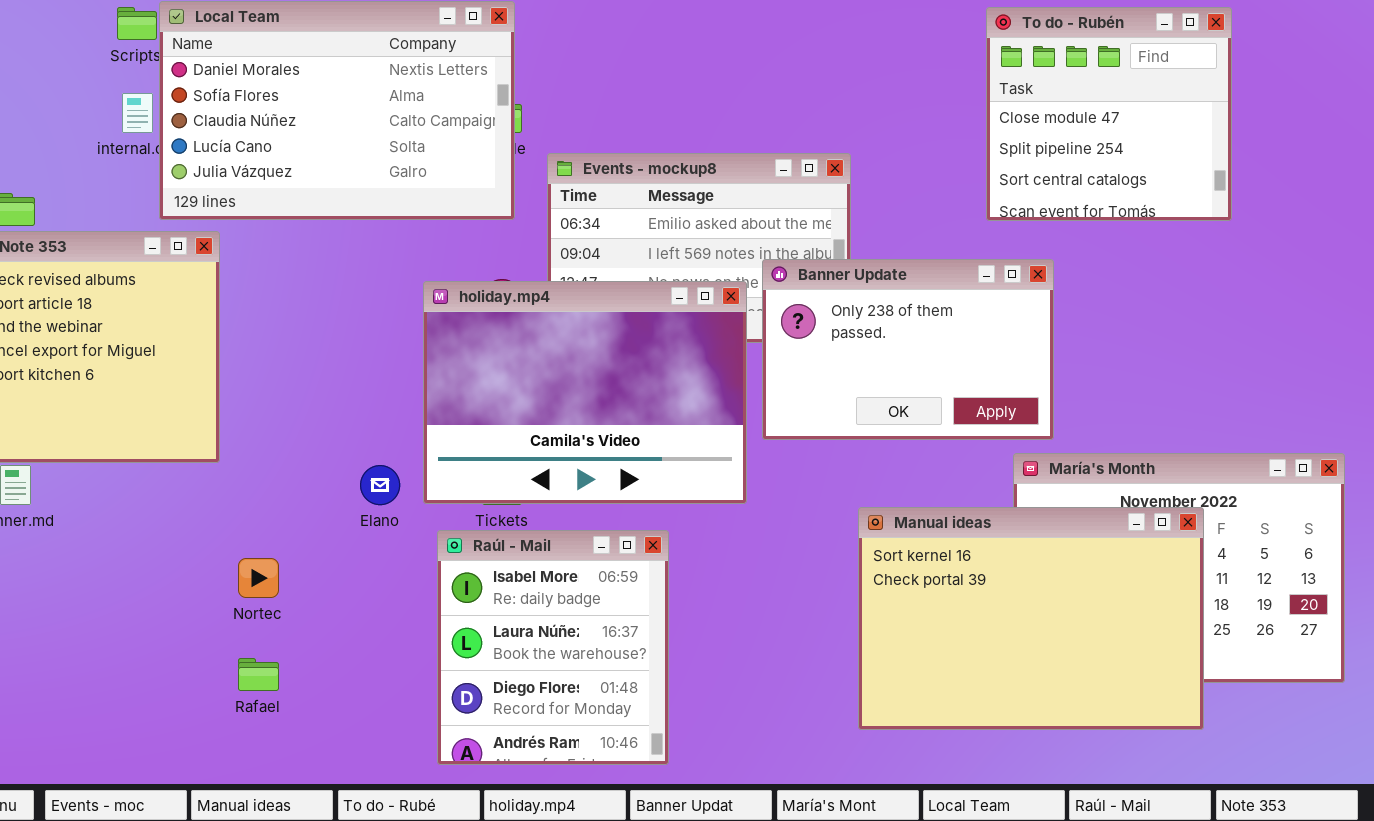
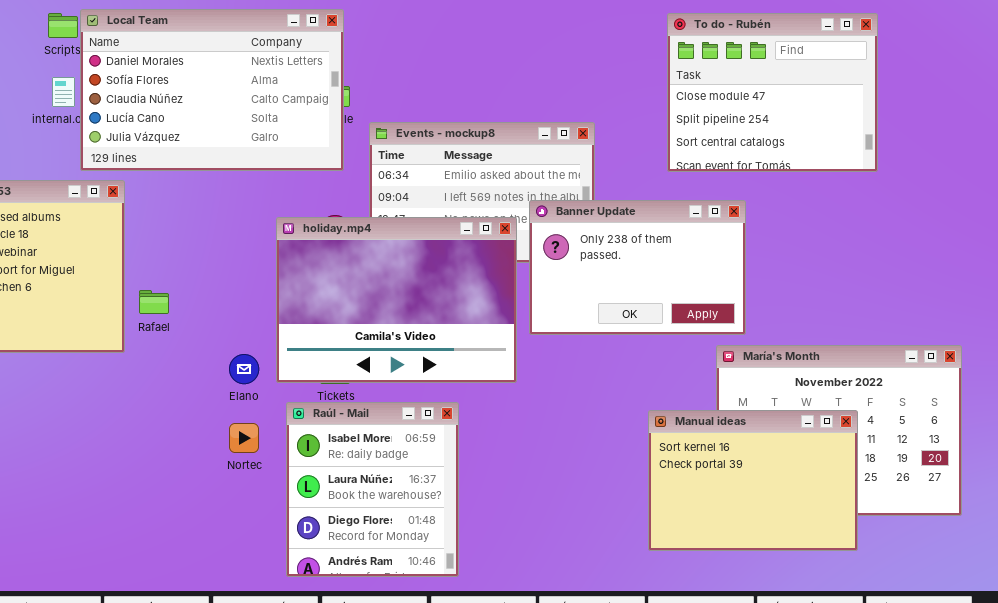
To do - Rubén: [986,7,1232,221] -> [667,13,878,172], resized
Manual ideas: [858,507,1204,730] -> [648,410,858,551], resized
Nortec: [238,558,279,598] -> [229,423,259,453], moved
Rafael: [238,658,279,691] -> [139,290,169,314], moved

